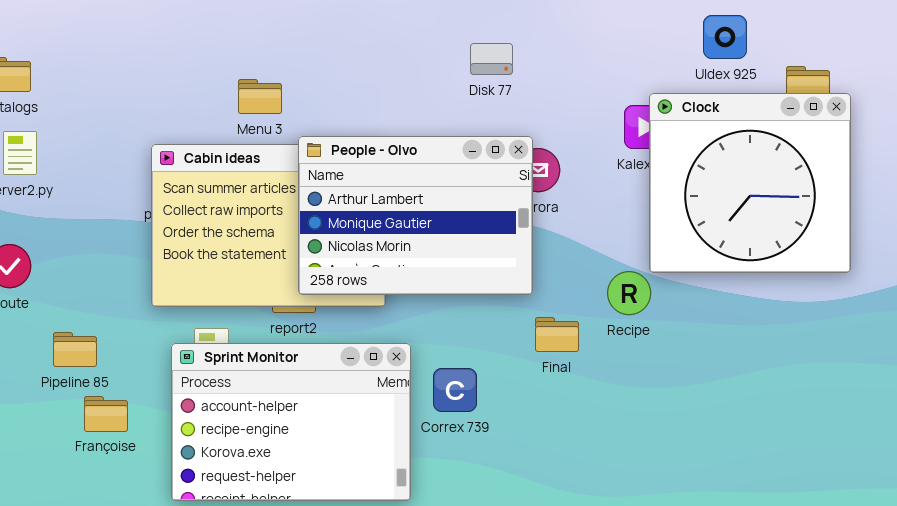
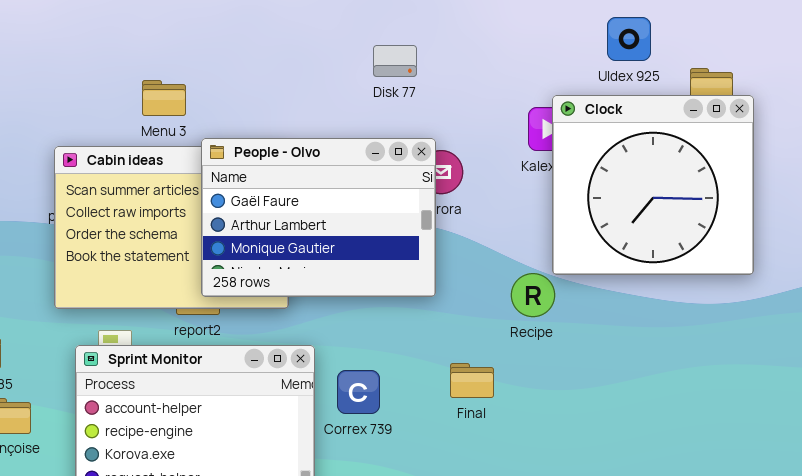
People - Olvo: [298,136,533,295] -> [201,138,436,297], scrolled up 1 row
Final: [535,317,579,352] -> [450,363,494,398], moved

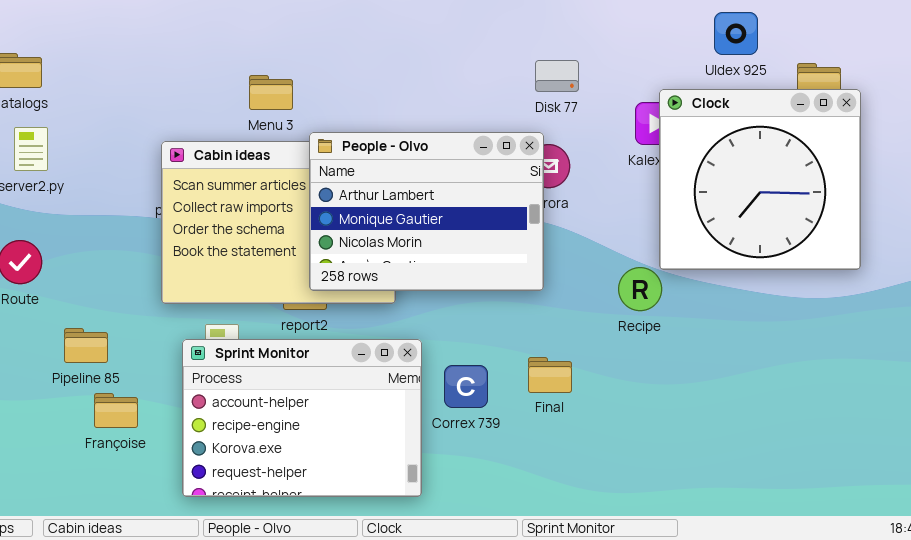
Disk 77: [373,45,417,77] -> [535,60,579,92], moved
People - Olvo: [201,138,436,297] -> [309,132,544,291], scrolled down 1 row
Final: [450,363,494,398] -> [528,357,572,393], moved

